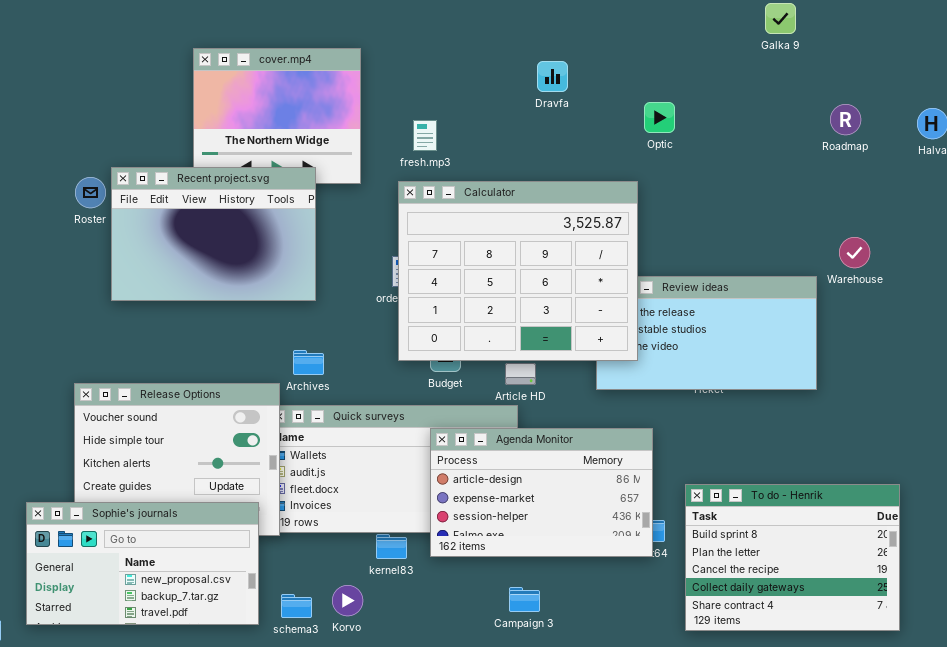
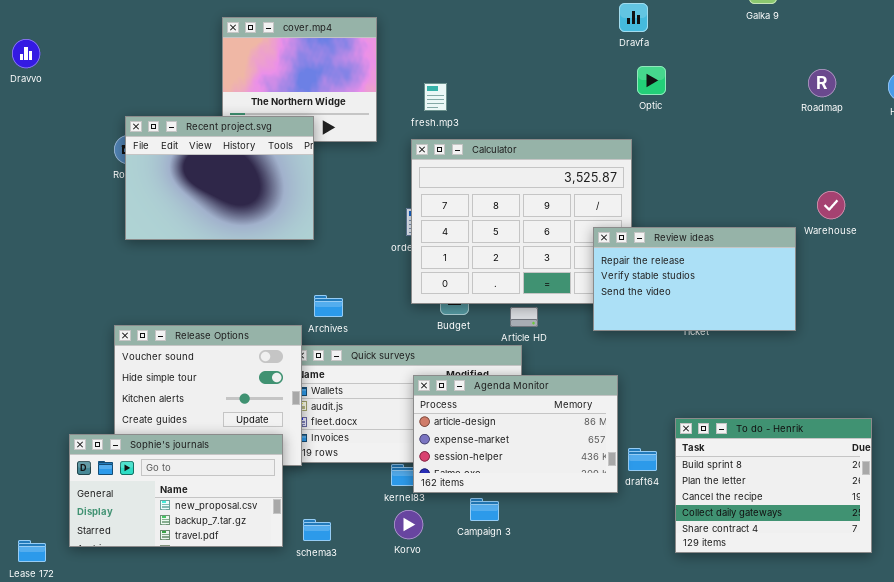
Dravfa: [537,61,568,92] -> [619,3,648,32], moved
Recent project.svg: [111,167,316,301] -> [125,116,314,240], moved
Review ideas: [596,276,817,390] -> [593,227,796,331], raised
Agenda Monitor: [430,428,653,557] -> [413,375,618,493], moved
Korvo: [332,585,363,616] -> [394,510,423,539], moved
Campaign 3: [509,587,540,612] -> [470,498,499,521], moved

